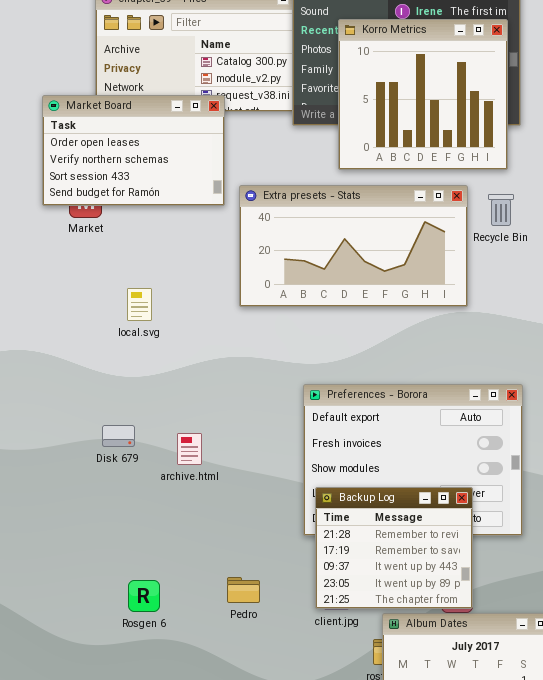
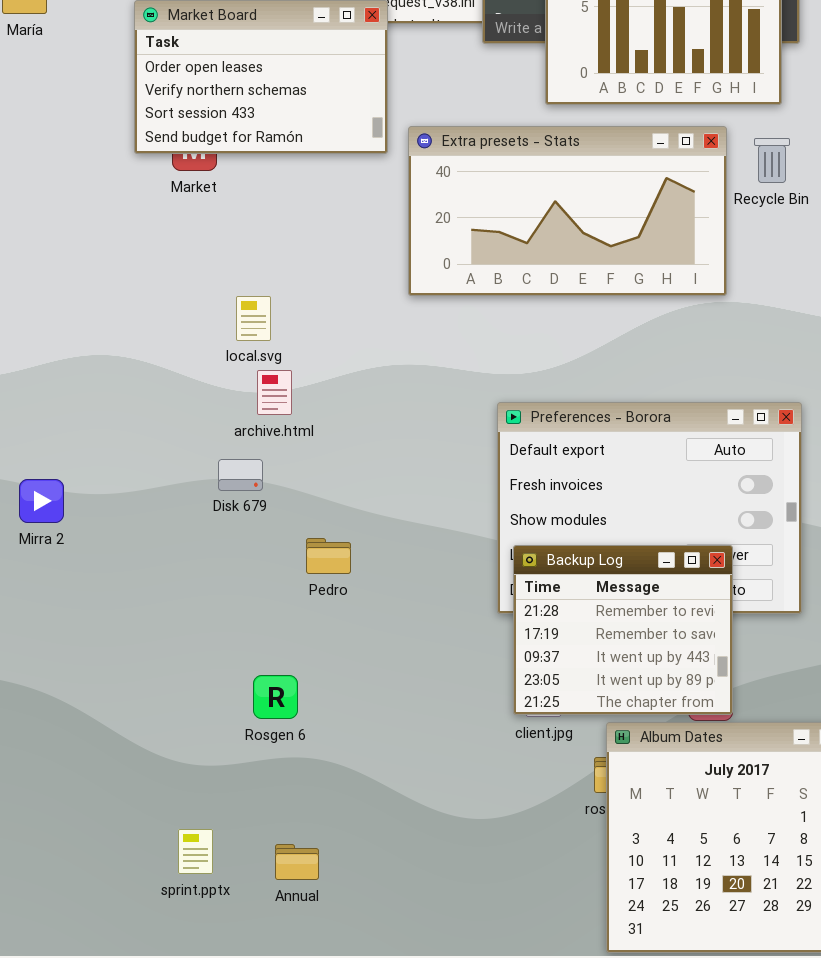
local.svg: [127,288,152,321] -> [236,296,271,341], moved
archive.html: [177,433,202,465] -> [257,370,292,415], moved
Pedro: [227,577,260,603] -> [306,538,351,574], moved

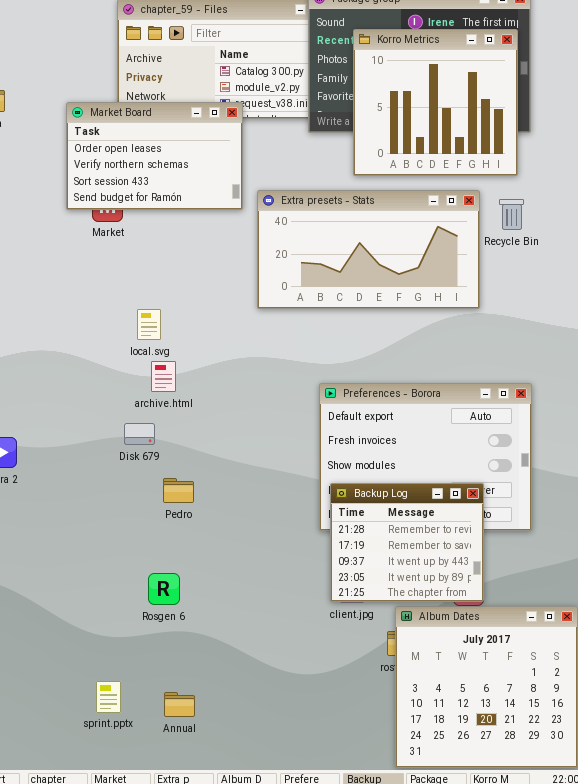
Pedro: [306,538,351,574] -> [163,478,194,503], moved

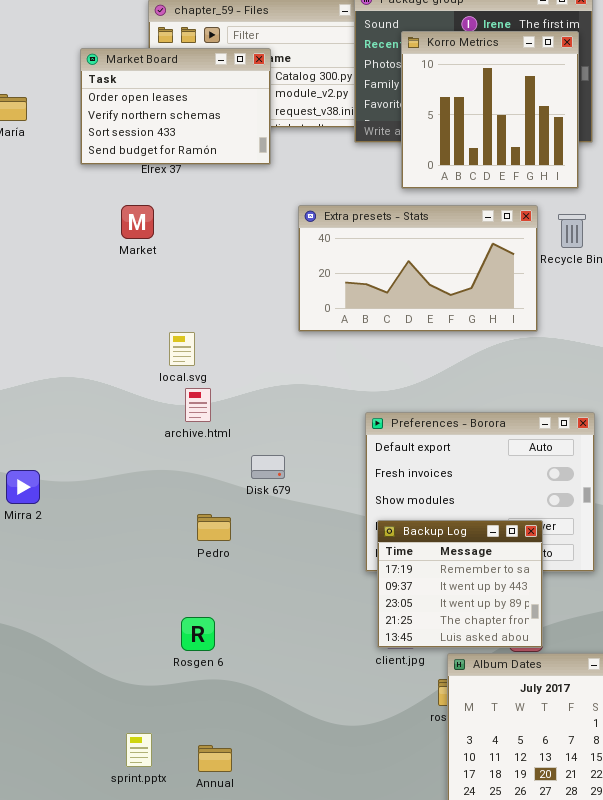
Market Board: [66,102,243,210] -> [80,48,271,165], moved
Disk 679: [124,423,155,445] -> [251,455,285,479], moved
Backup Log: [330,483,484,602] -> [377,520,543,648], scrolled down 1 row

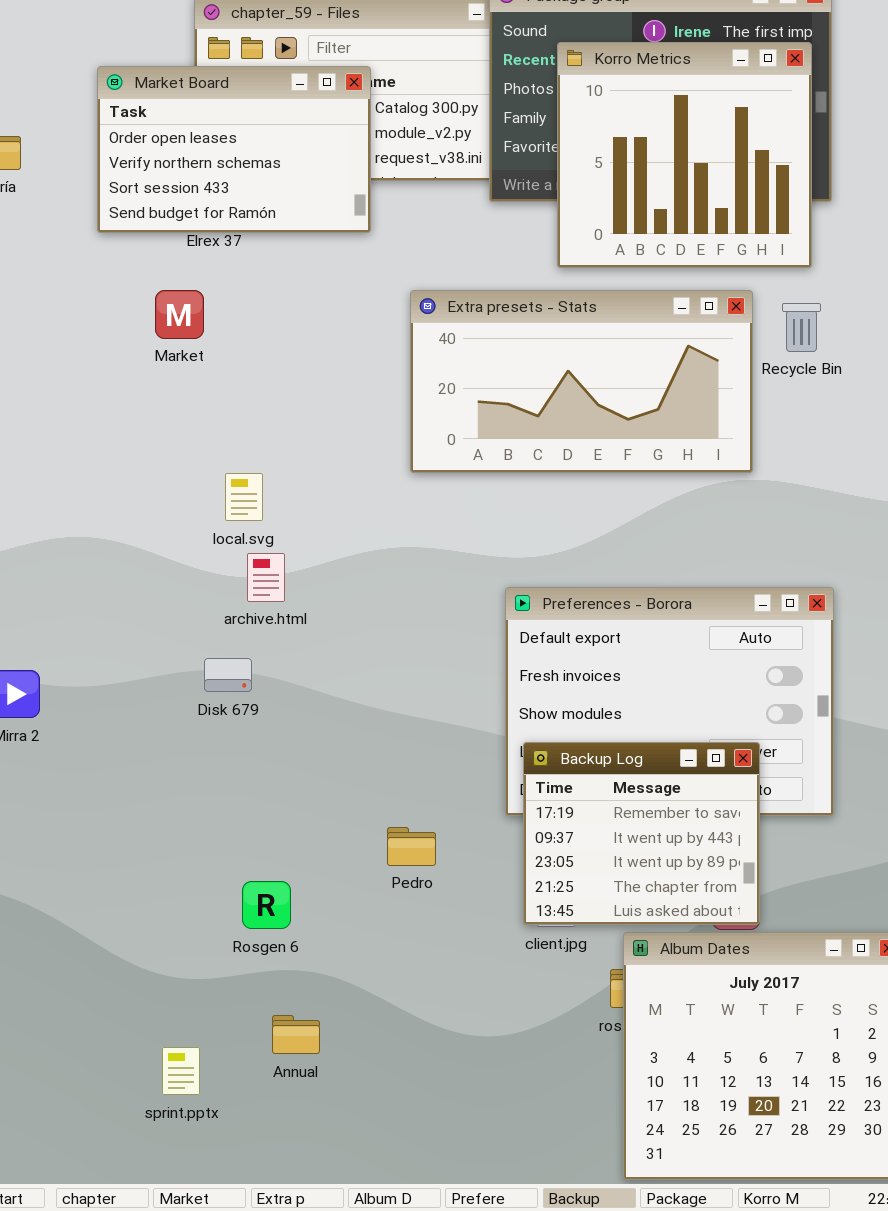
Disk 679: [251,455,285,479] -> [204,658,252,692], moved
Pedro: [197,514,231,541] -> [387,827,436,866], moved
Annual: [198,745,232,772] -> [272,1015,320,1054], moved

